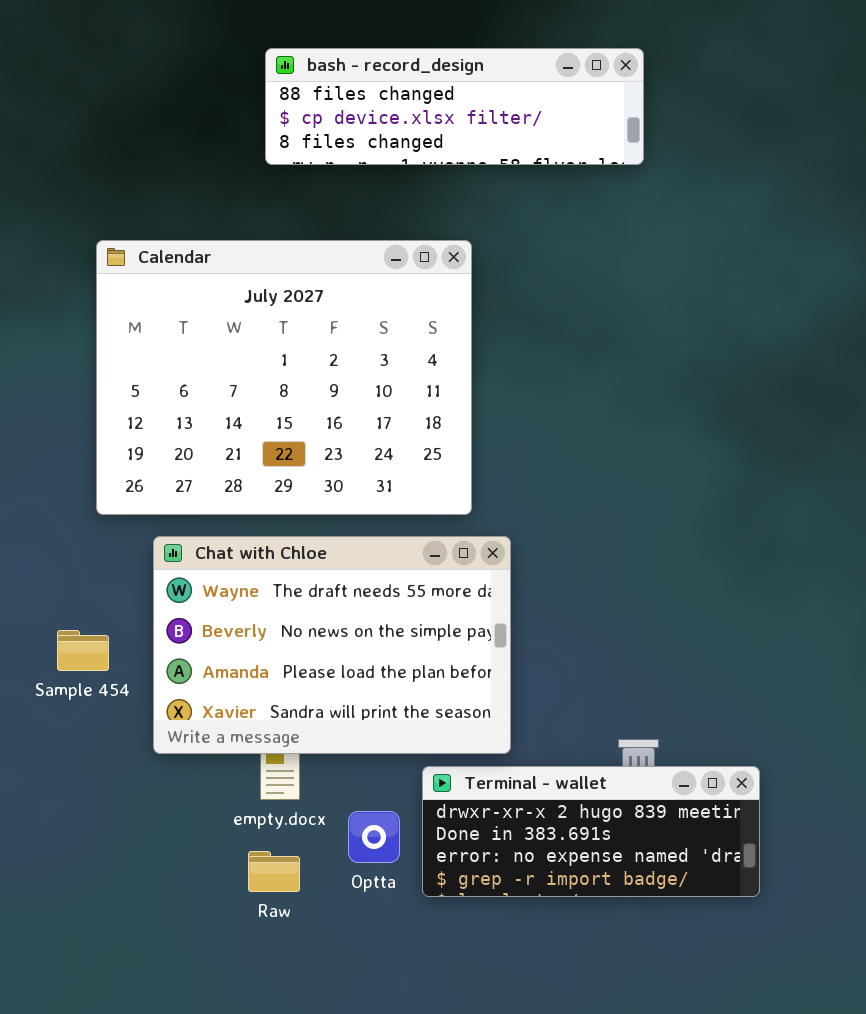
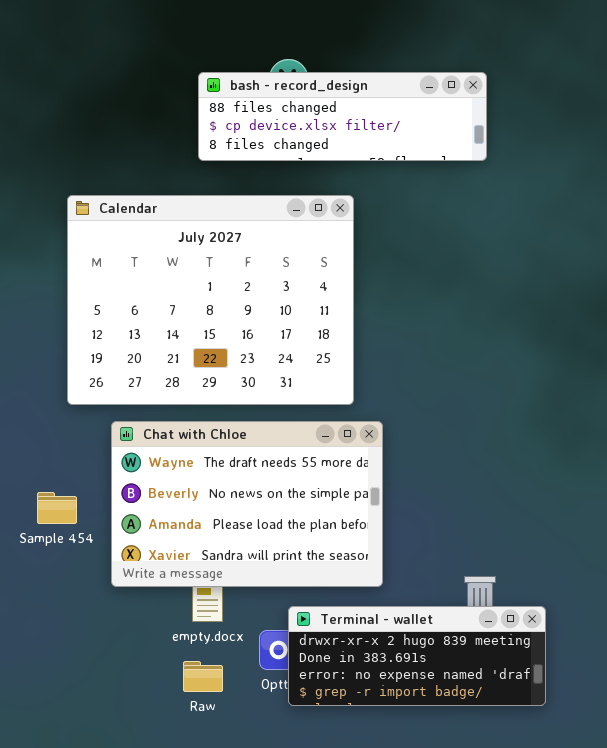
bash - record_design: [265,48,644,165] -> [198,72,487,161], moved
Terminal - wallet: [422,766,760,897] -> [288,606,546,706], moved

